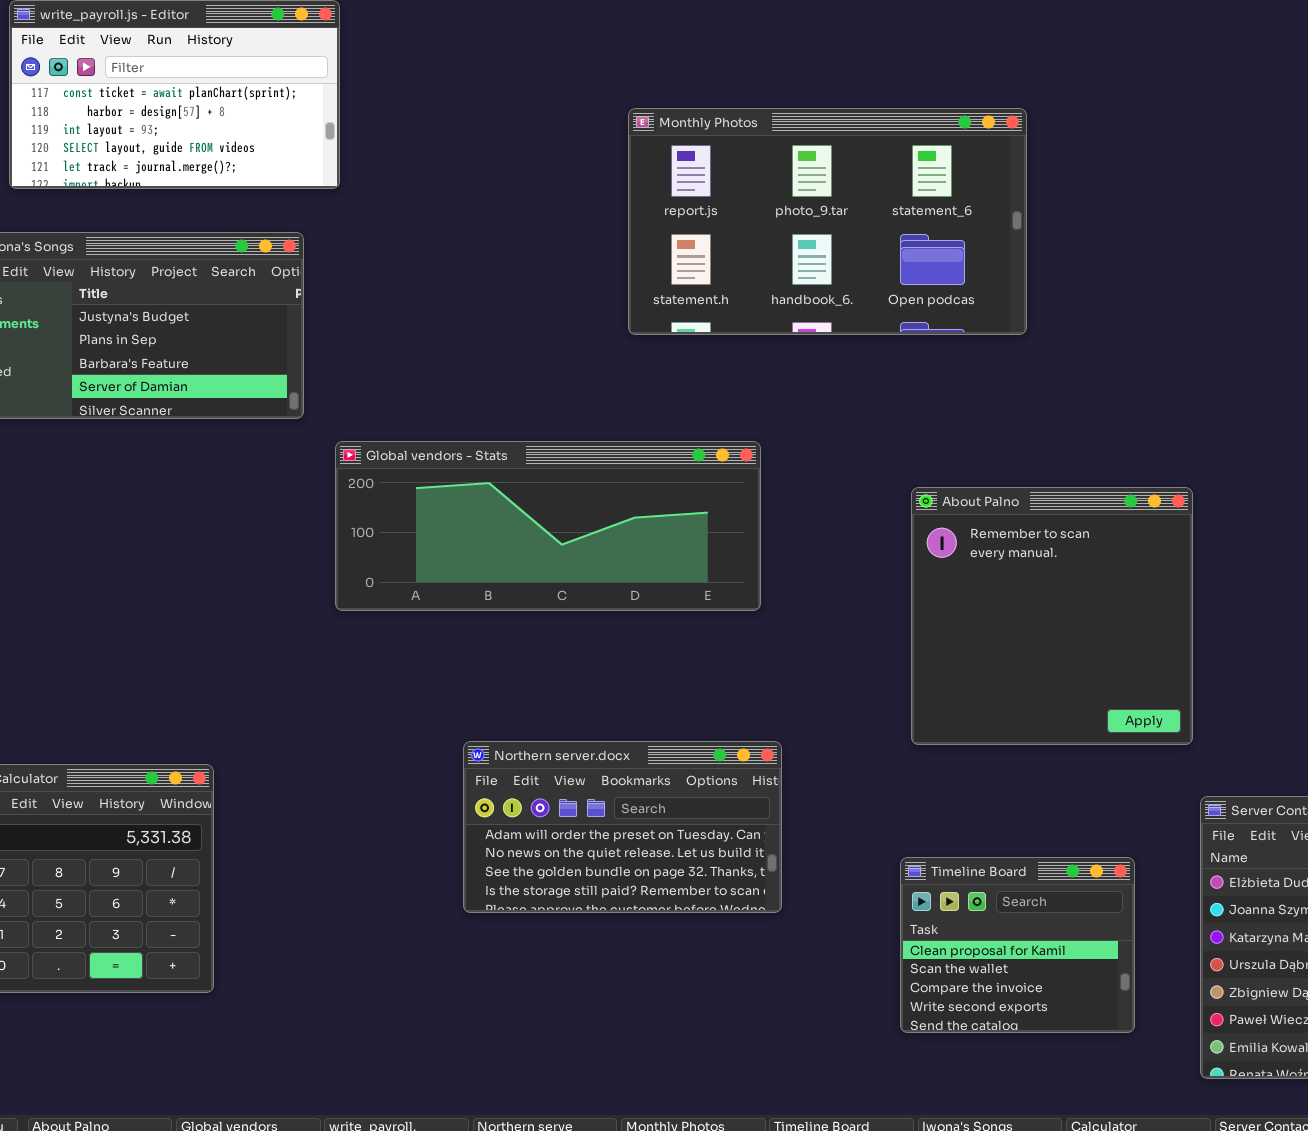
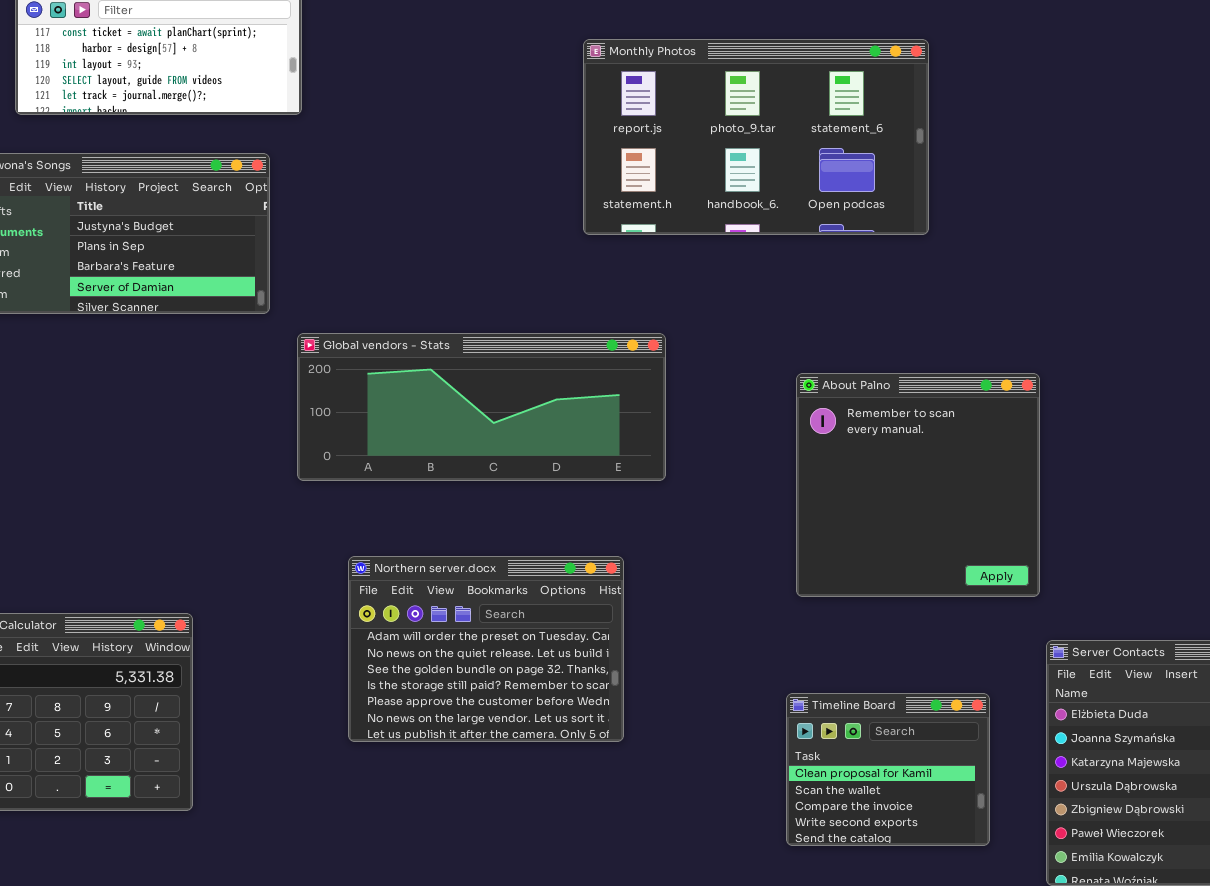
Monthly Photos: [628,108,1027,335] -> [583,39,929,235], moved
Northern server.docx: [463,741,782,913] -> [348,556,624,742], moved, resized

